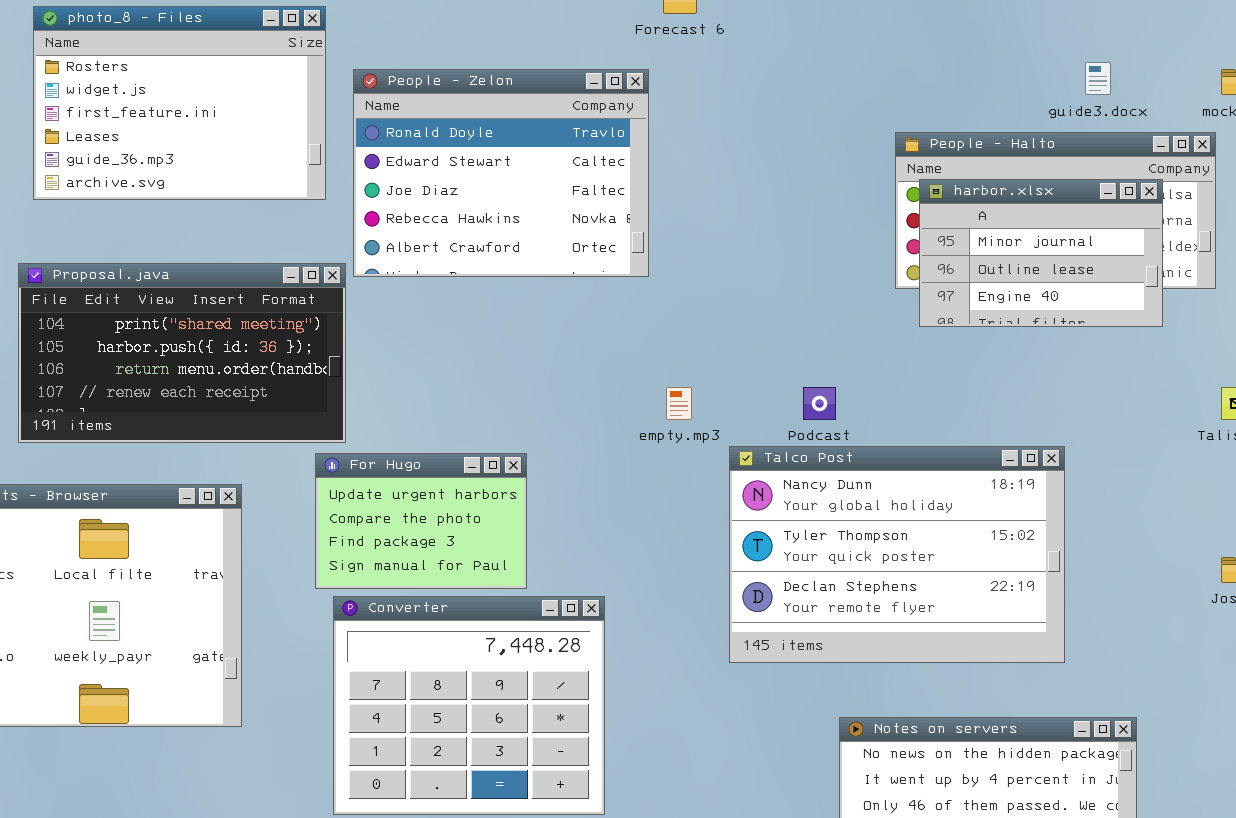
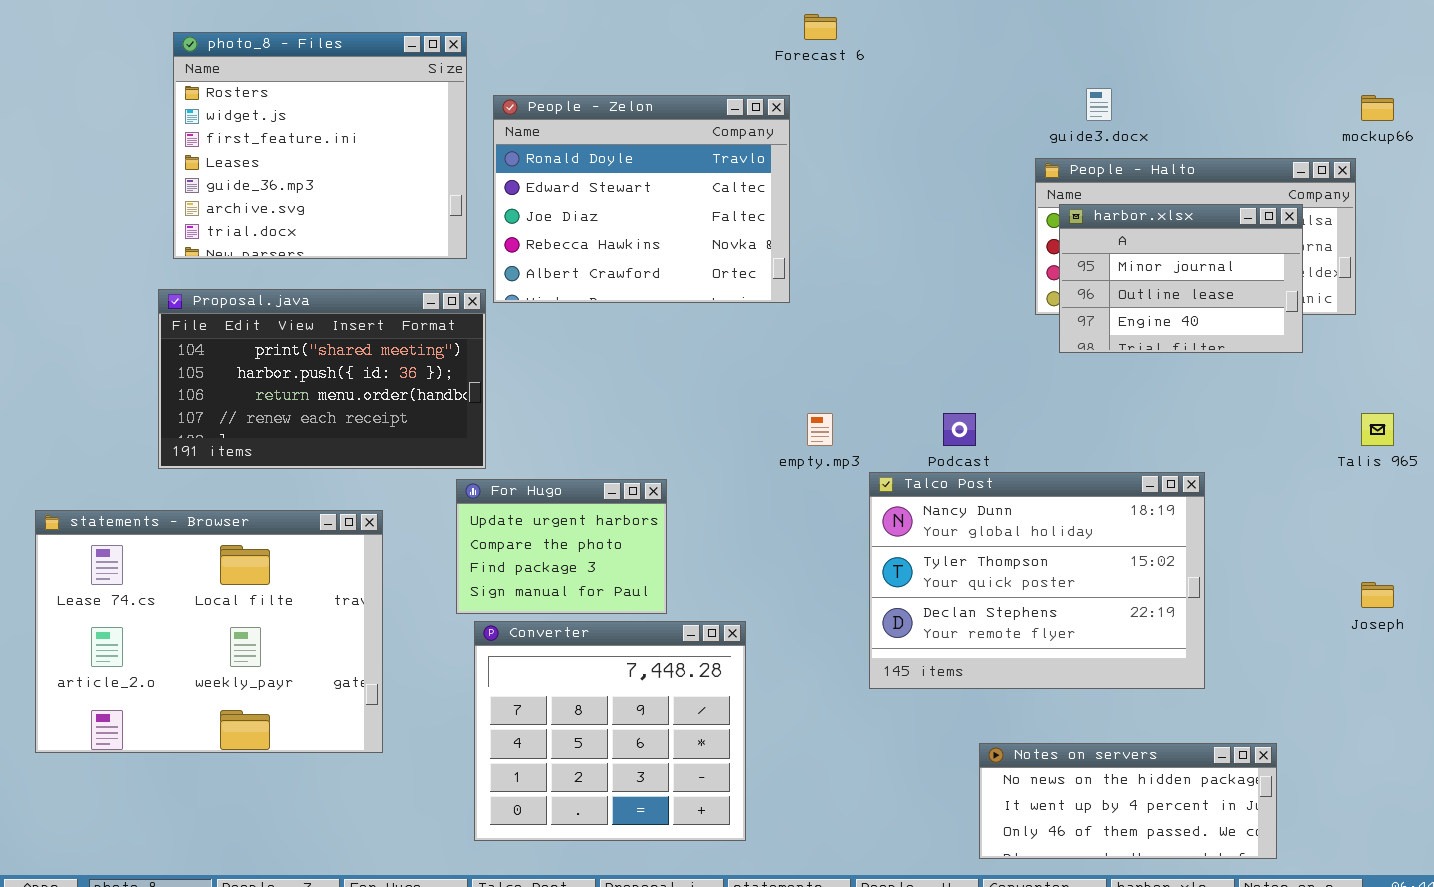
photo_8 - Files: [33,6,326,200] -> [173,32,467,259], resized
guide3.docx: [1085,62,1111,95] -> [1086,88,1112,121], moved

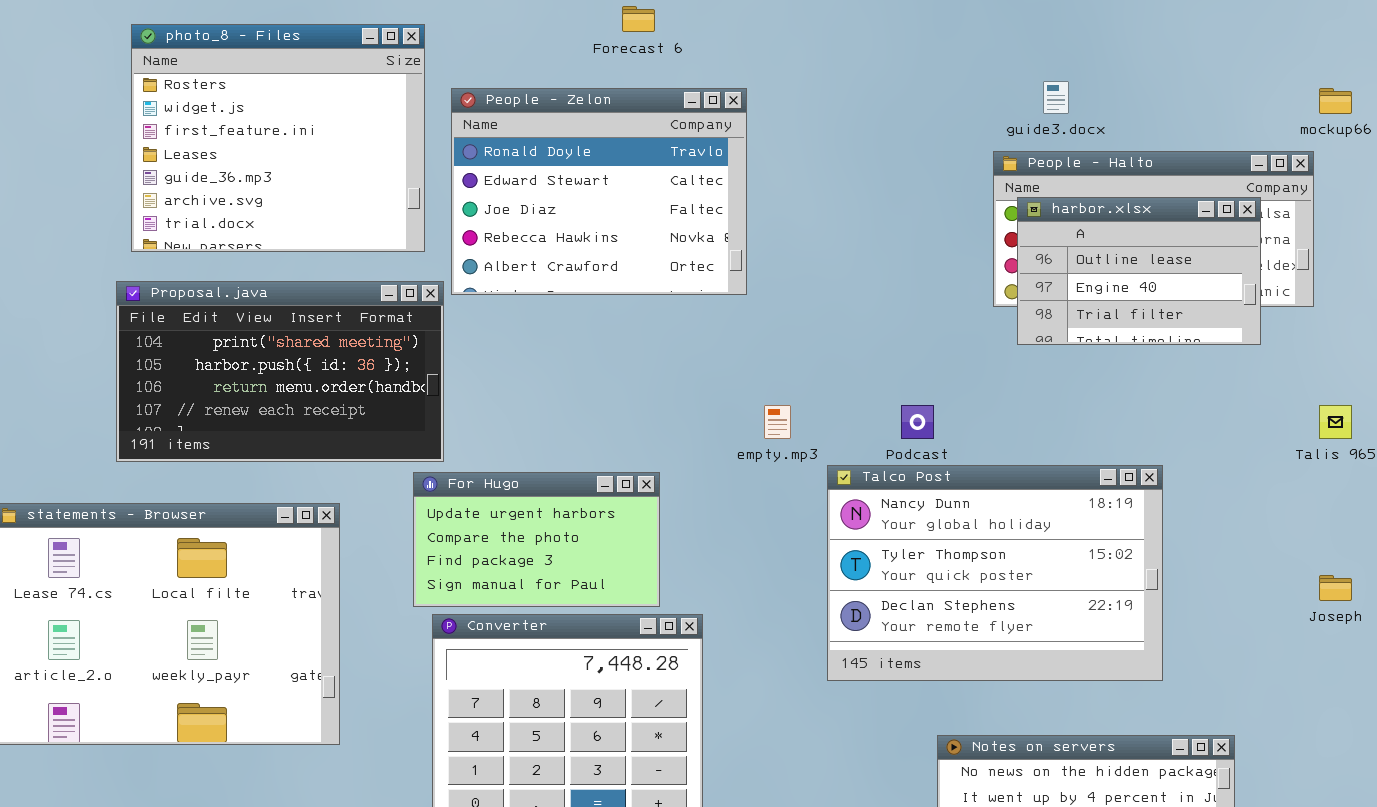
Forecast 6: [804,14,837,40] -> [622,6,655,32], moved
harbor.xlsx: [1059,204,1303,353] -> [1017,197,1261,345], scrolled down 1 row
For Hugo: [456,479,667,614] -> [413,472,660,607], resized

